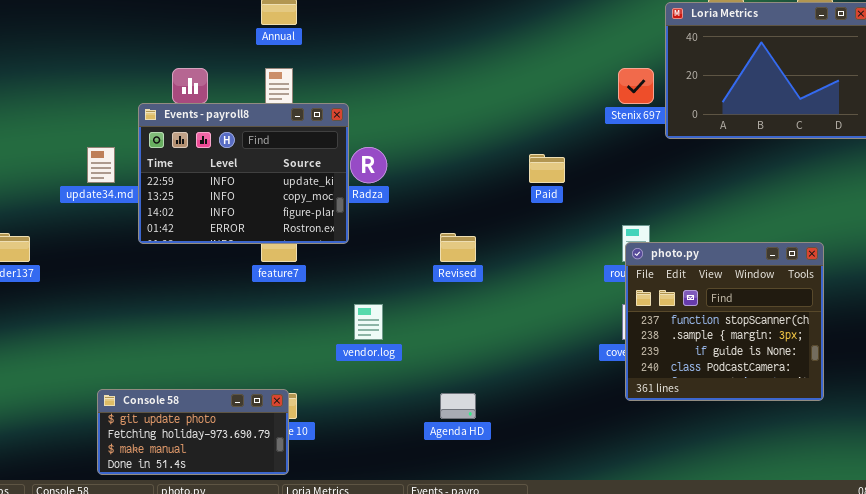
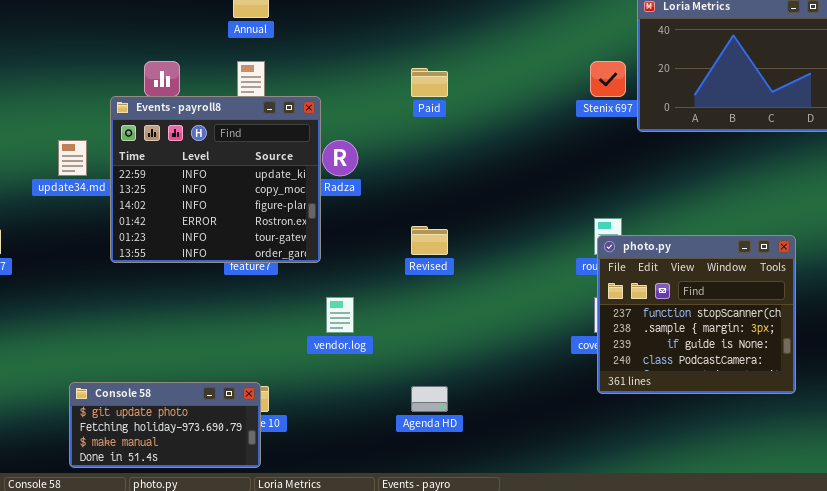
Events - payroll8: [138,103,349,244] -> [110,96,321,263], resized
Paid: [529,154,565,183] -> [411,68,448,97], moved

